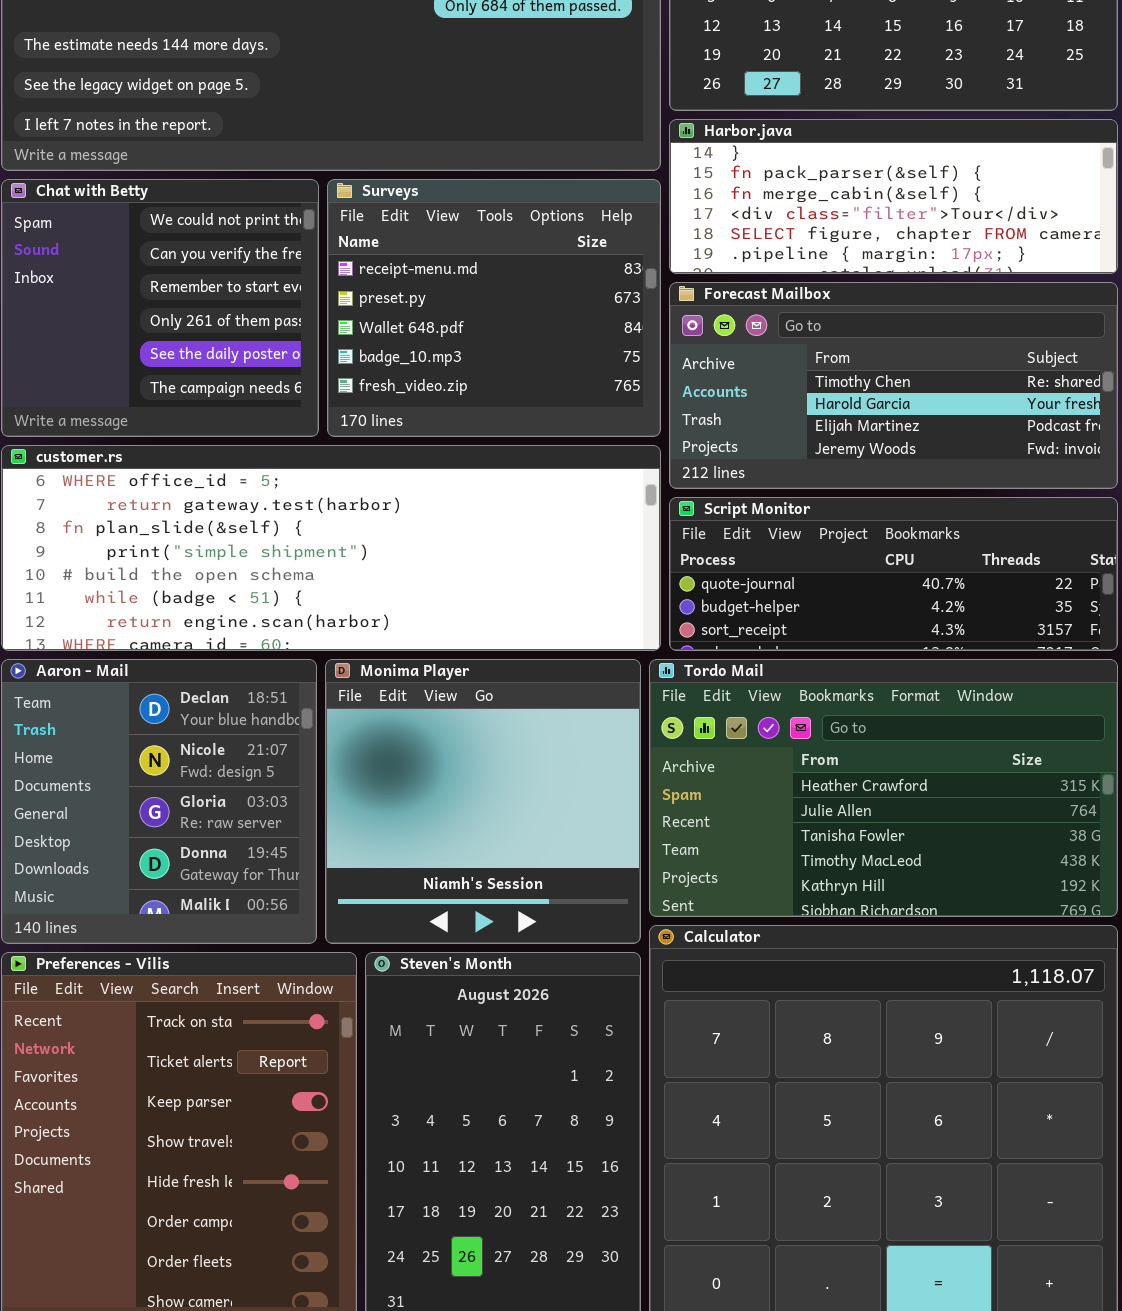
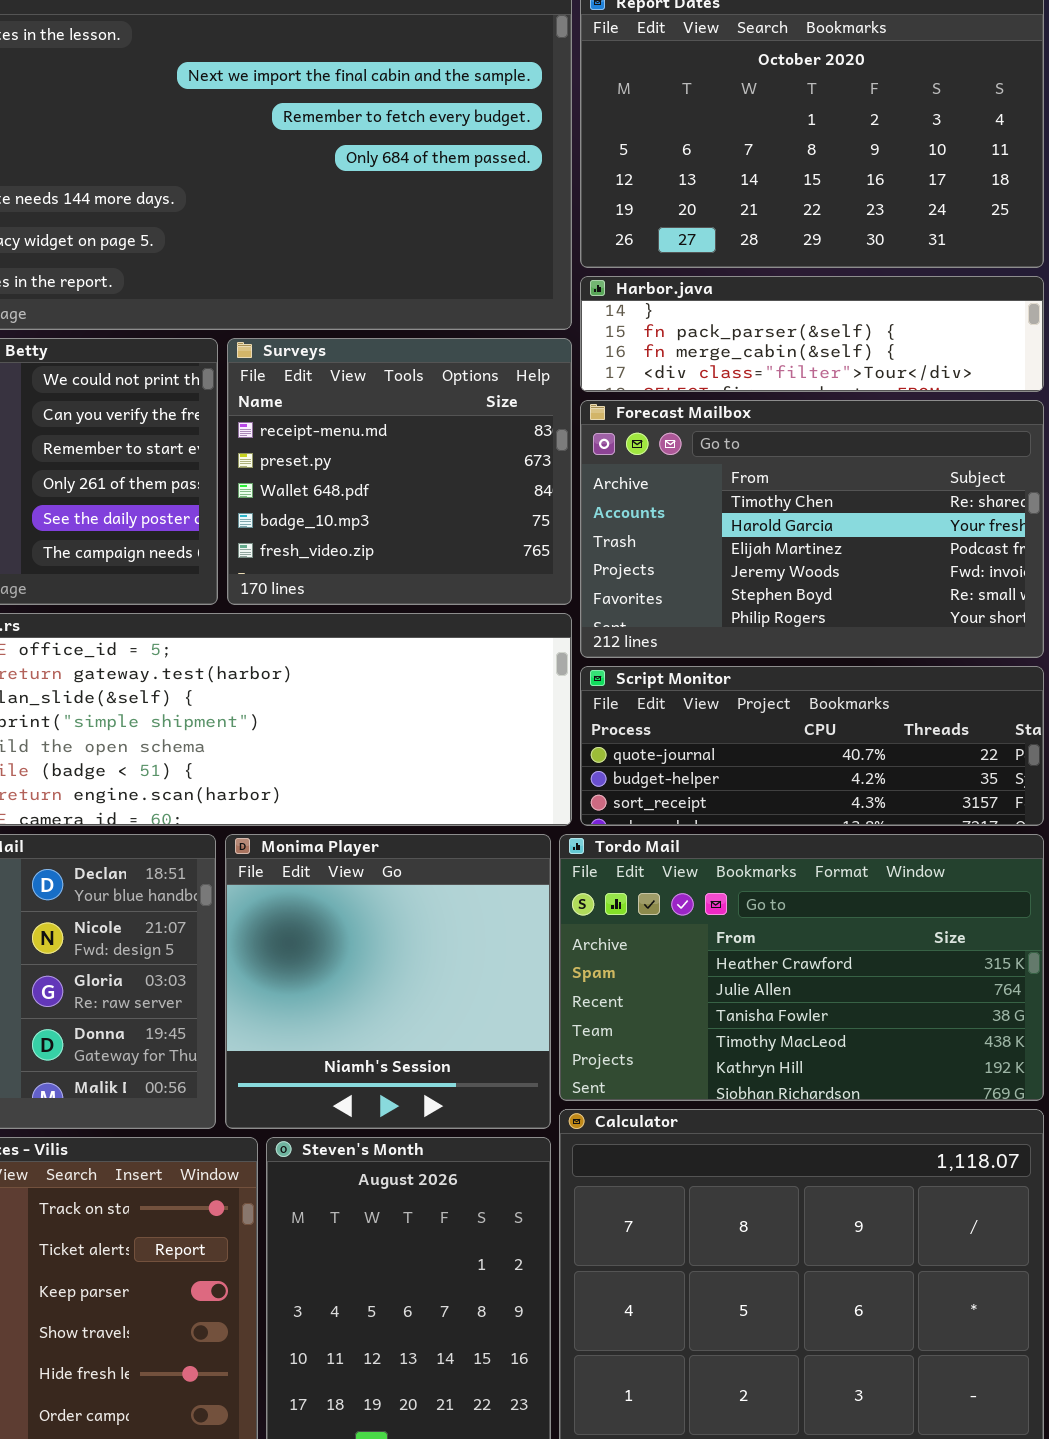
Harbor.java: [669,119,1118,274] -> [580,276,1044,392], resized
Forecast Mailbox: [669,282,1118,489] -> [580,400,1044,658], resized

